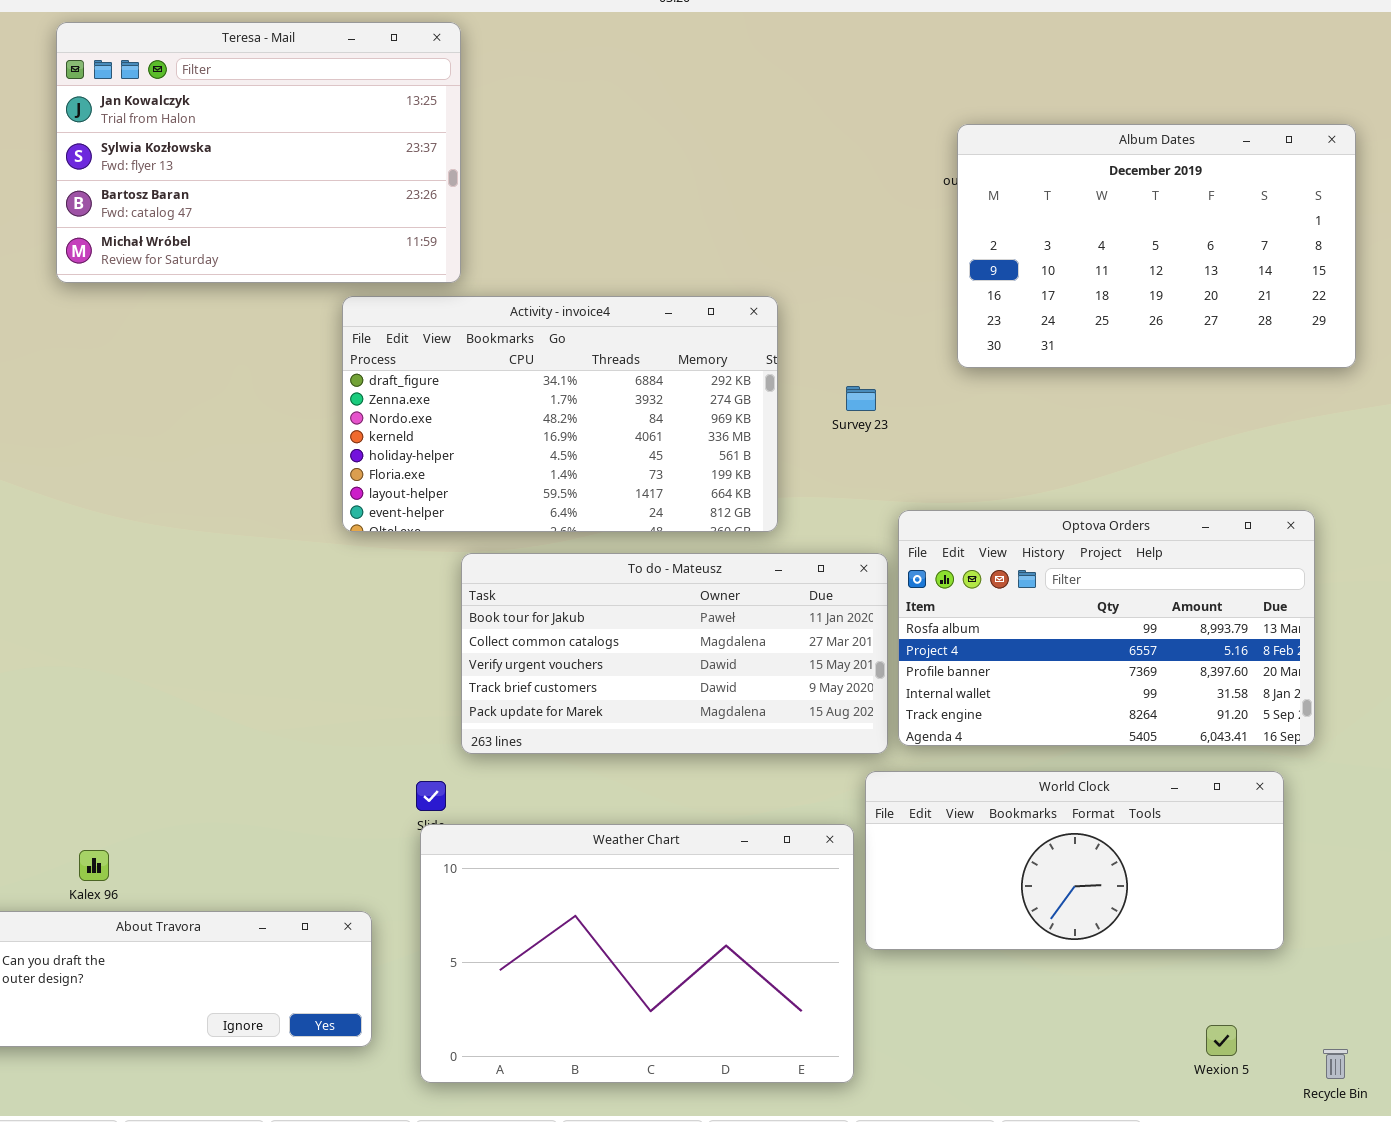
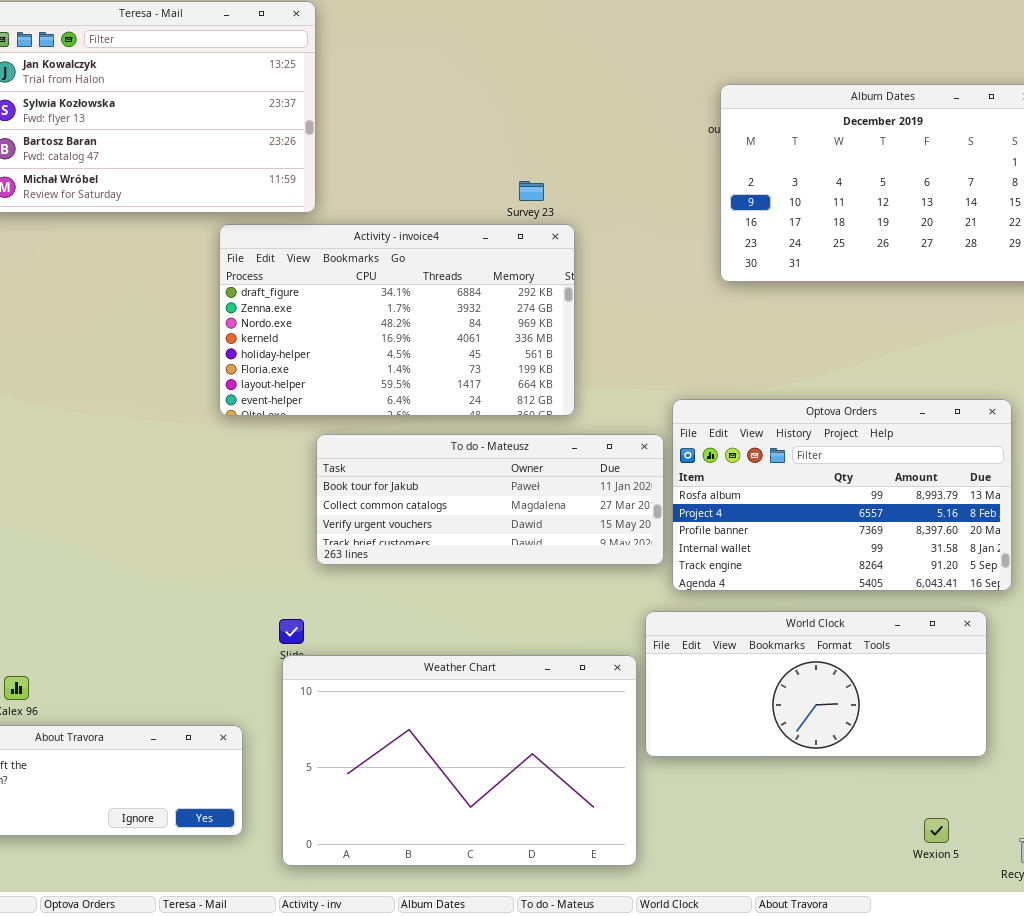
Survey 23: [846,386,876,411] -> [519,181,544,201], moved
To do - Mateusz: [461,553,888,754] -> [316,434,664,565], resized

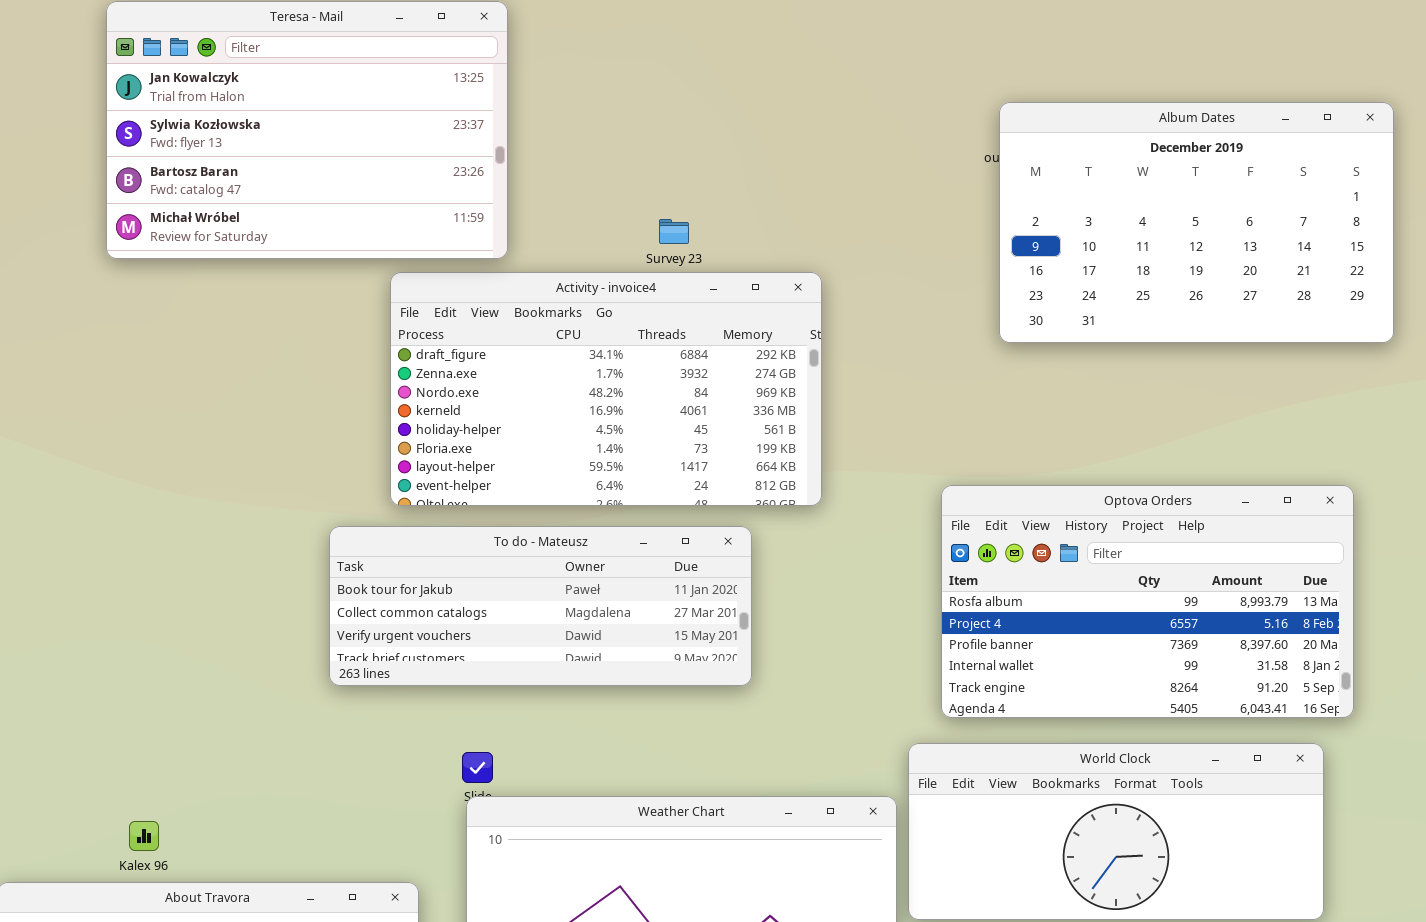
Survey 23: [519,181,544,201] -> [659,219,689,244], moved
To do - Mateusz: [316,434,664,565] -> [329,526,752,686], moved

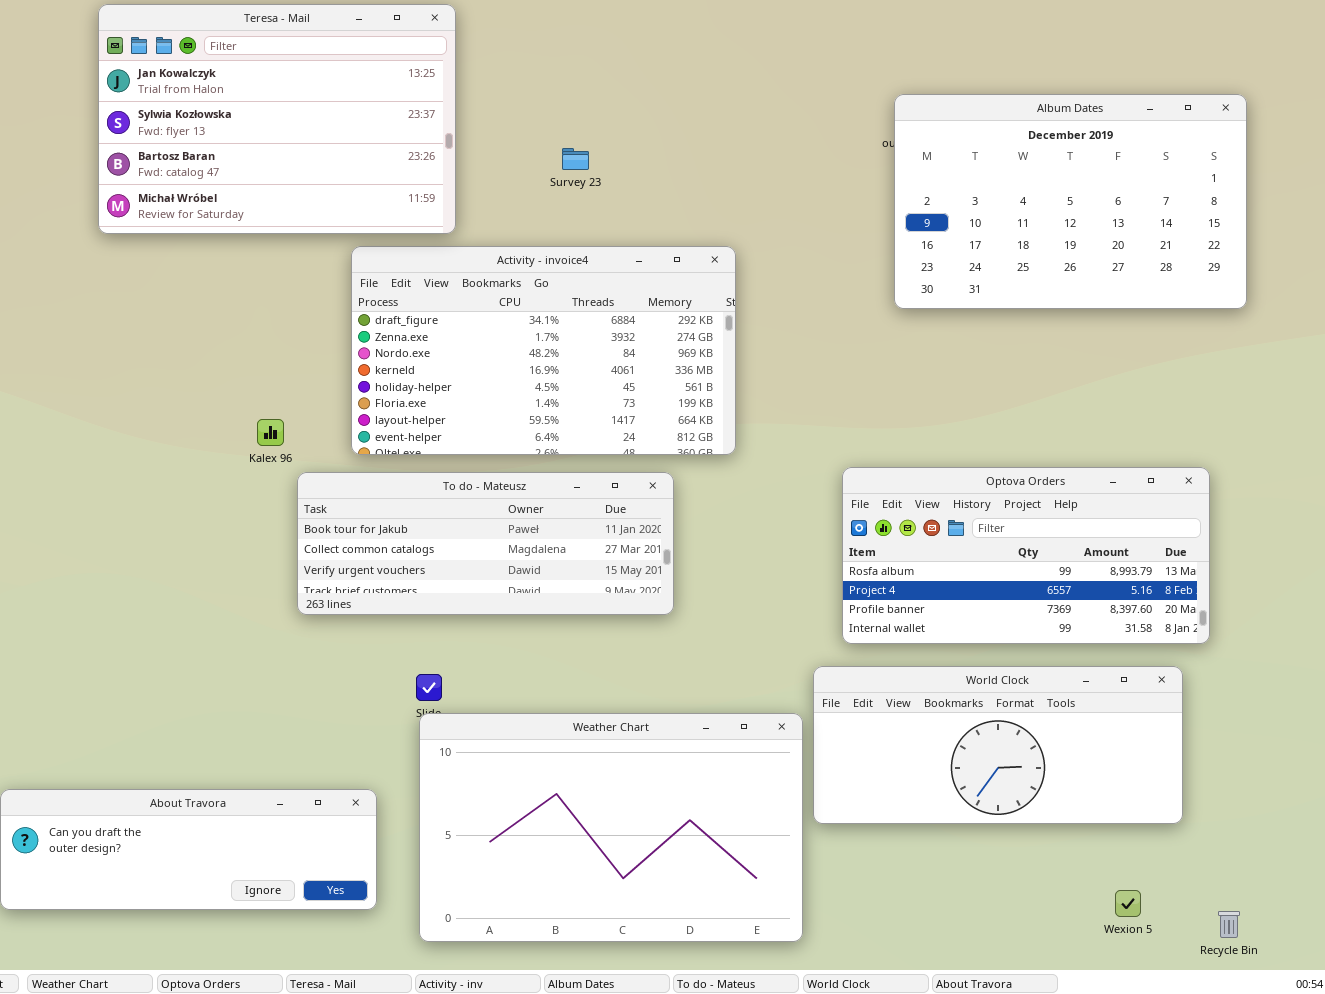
Survey 23: [659,219,689,244] -> [562,148,589,170], moved
Optova Orders: [941,485,1354,718] -> [842,467,1210,644], resized
Kalex 96: [129,821,159,851] -> [257,419,284,446], moved

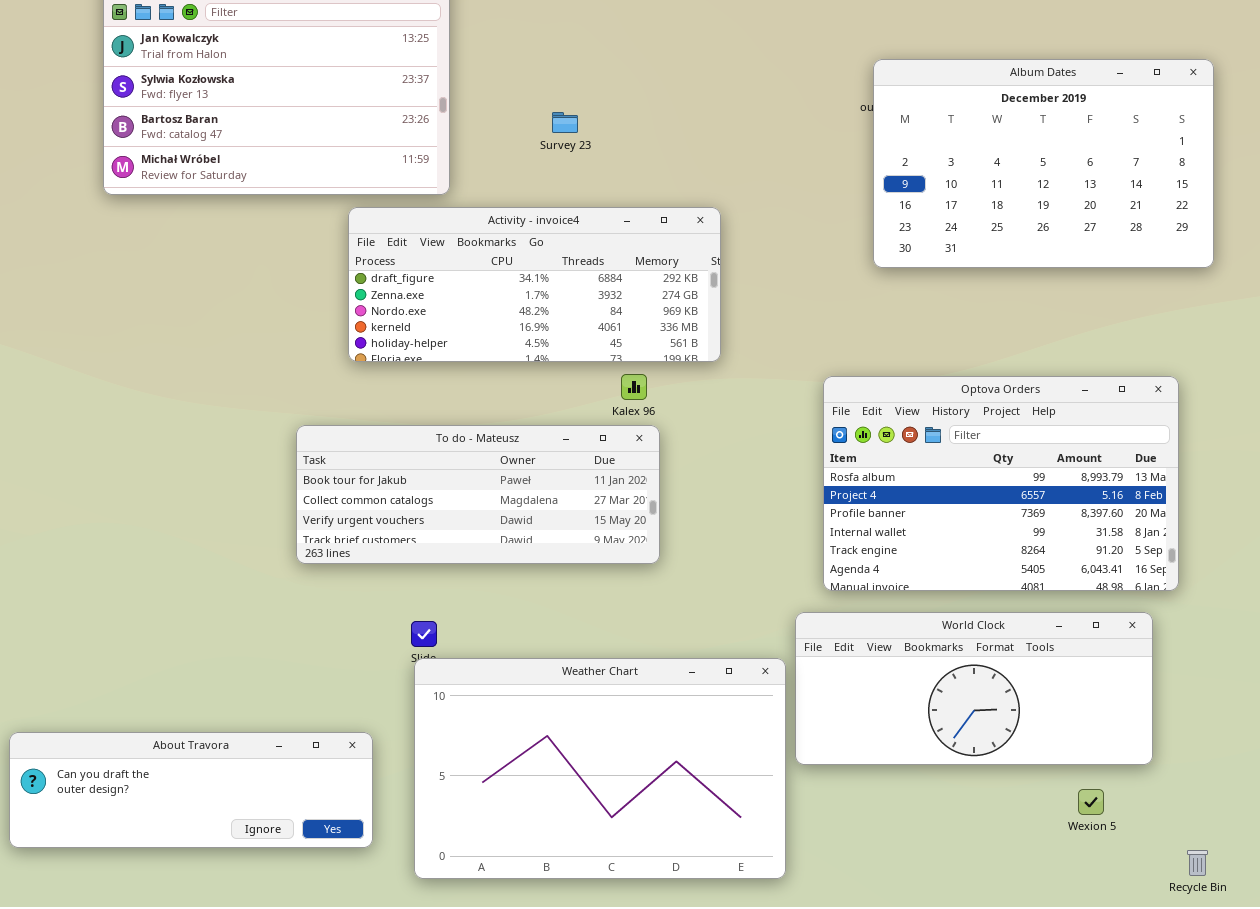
Activity - invoice4: [351,246,736,455] -> [348,207,721,362], resized
Kalex 96: [257,419,284,446] -> [621,374,647,400], moved
Optova Orders: [842,467,1210,644] -> [823,376,1179,591], resized
Wexion 5: [1115,890,1141,917] -> [1078,789,1104,815], moved

